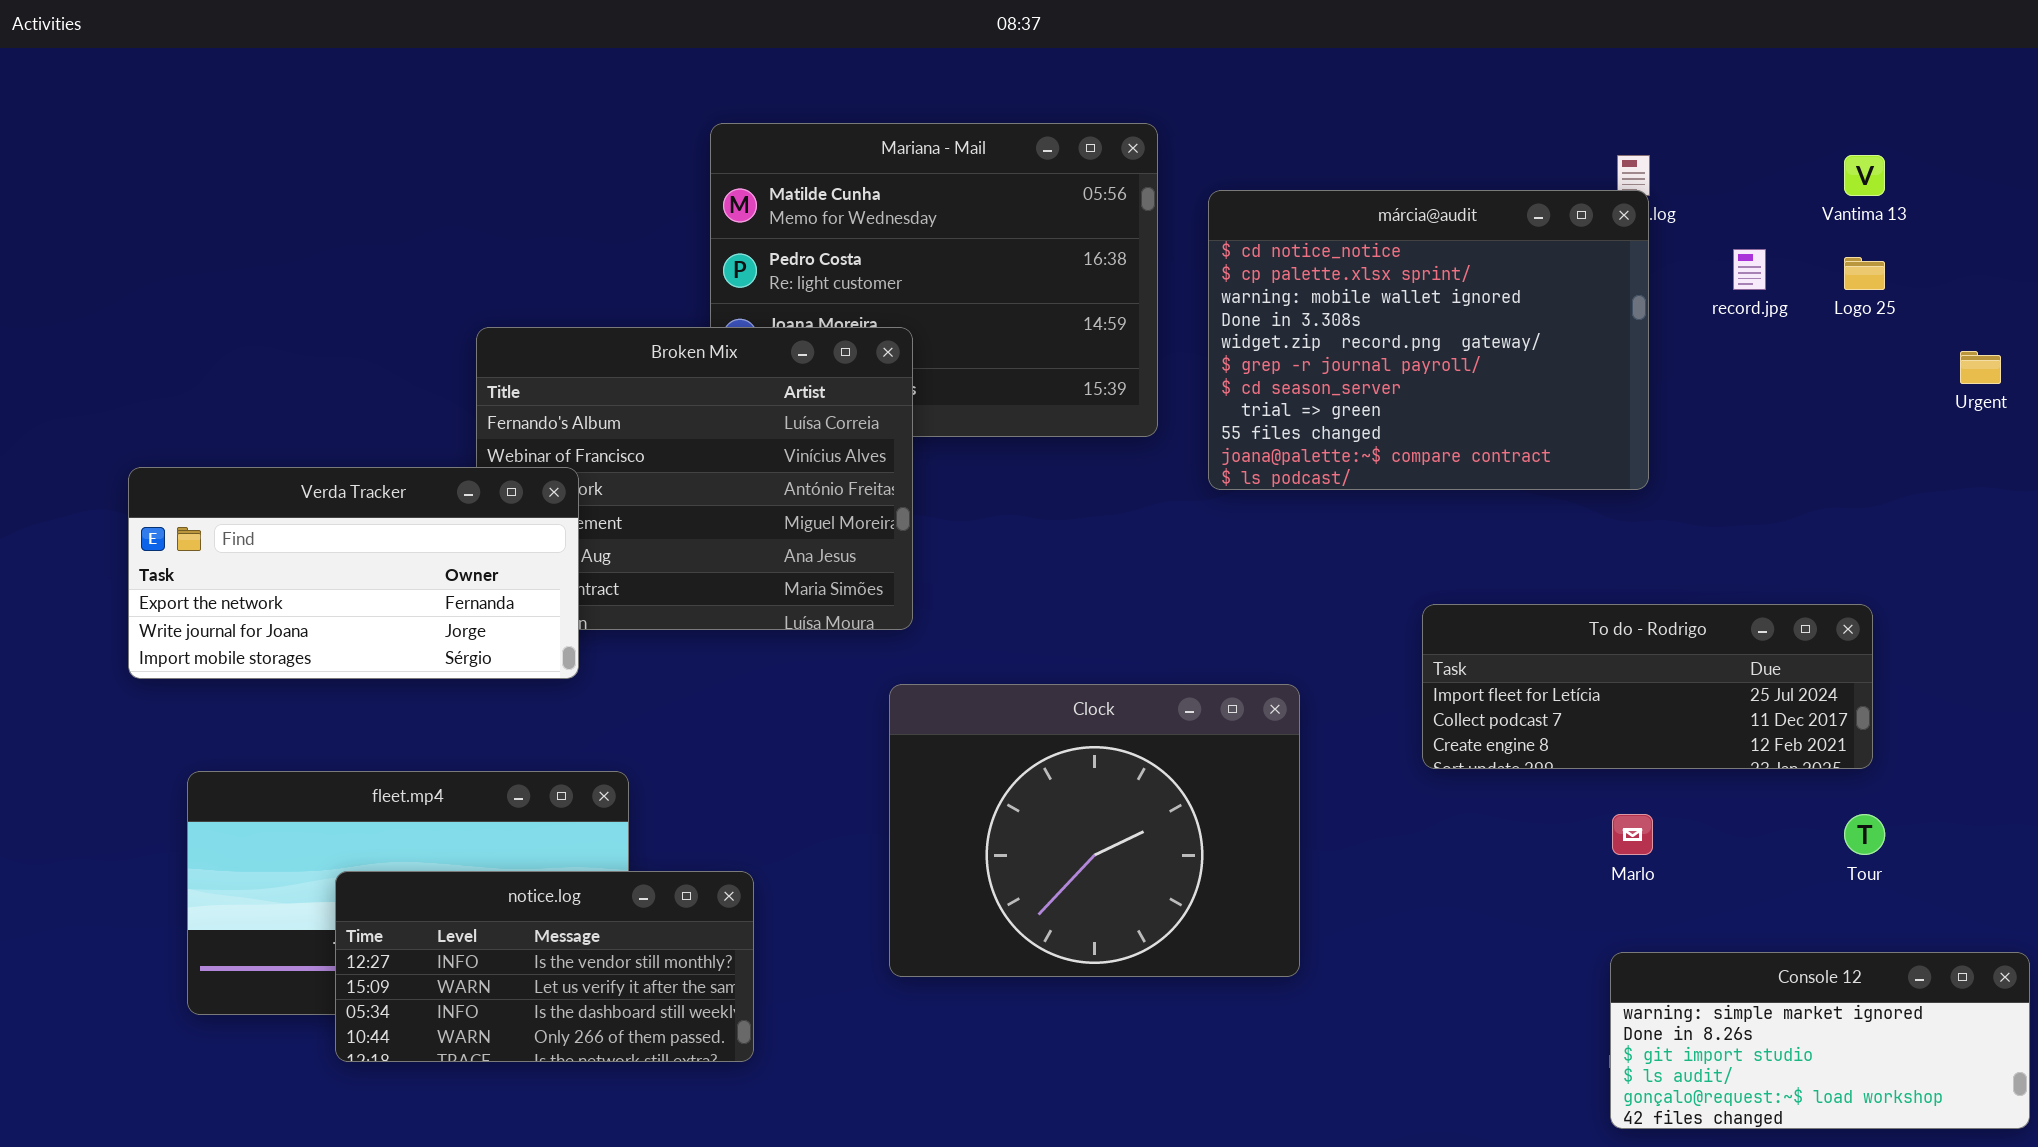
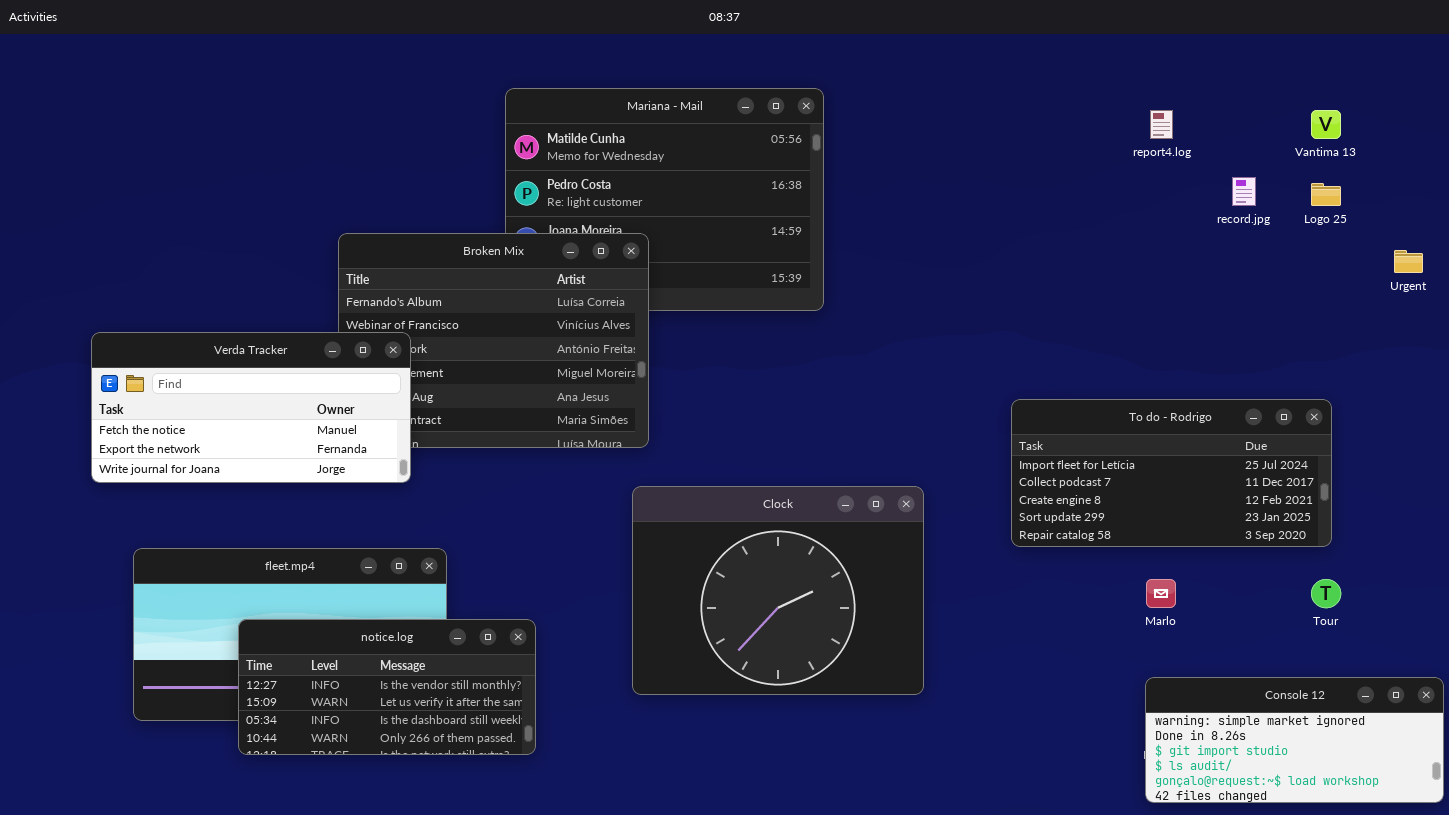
márcia@audit: [1208,190,1649,490] -> none, closed
Verda Tracker: [128,467,579,679] -> [91,332,411,483], scrolled up 1 row
To do - Rodrigo: [1422,604,1873,769] -> [1011,399,1332,547], resized

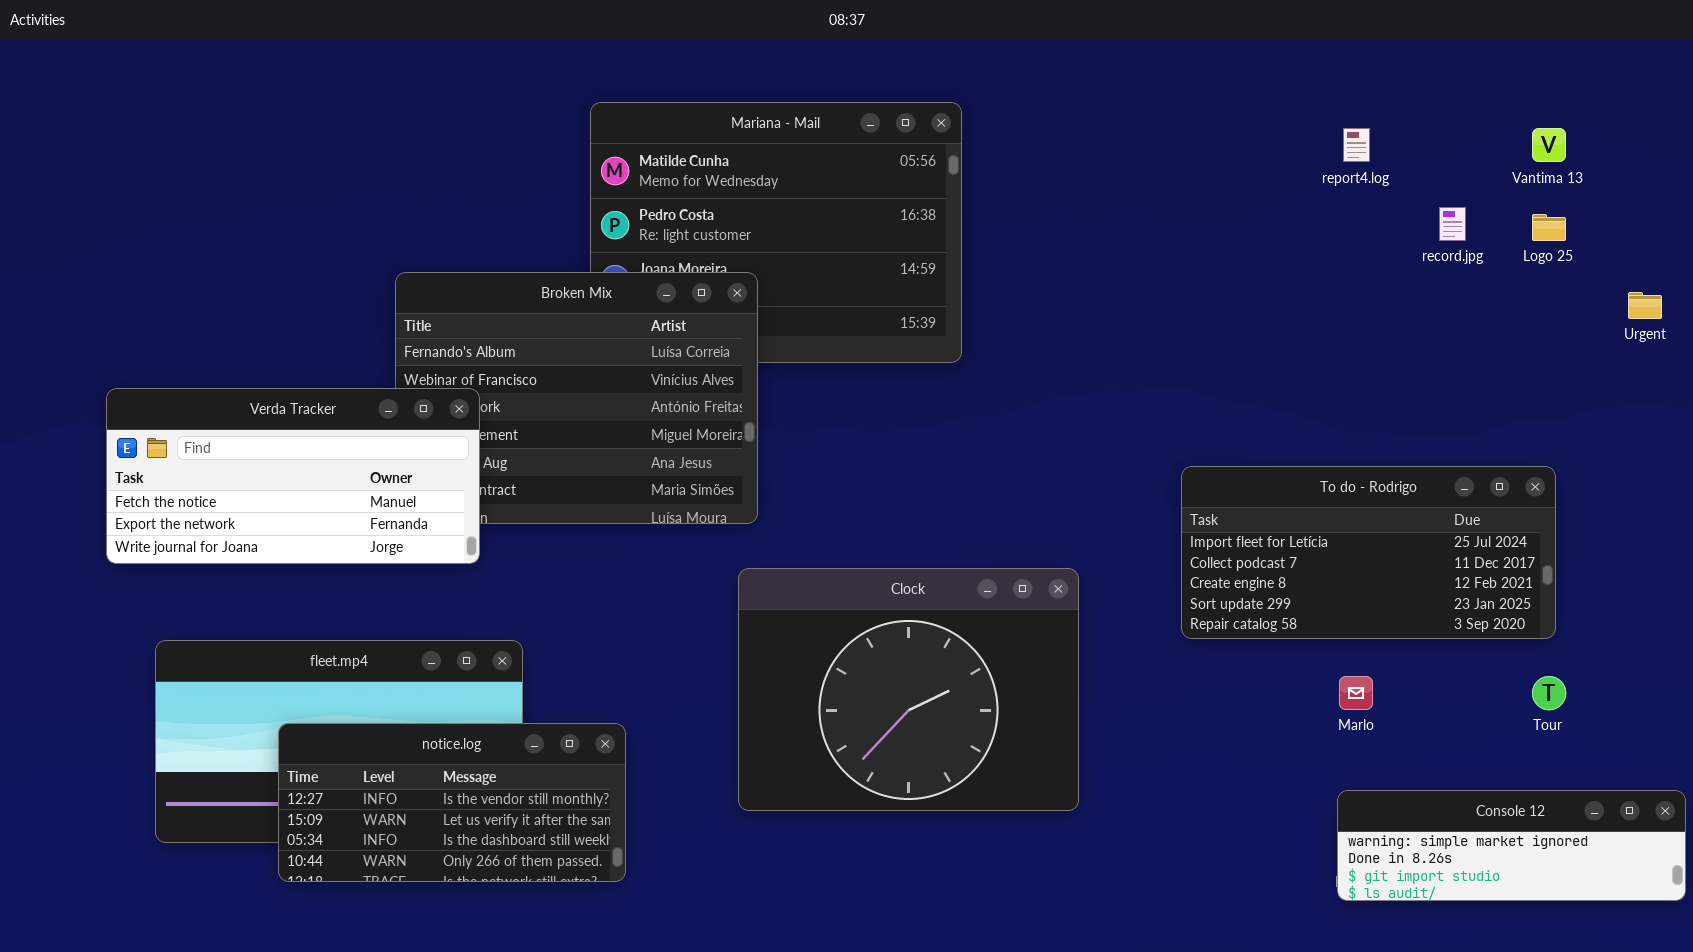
Console 12: [1145,677,1444,803] -> [1337,790,1686,901], resized

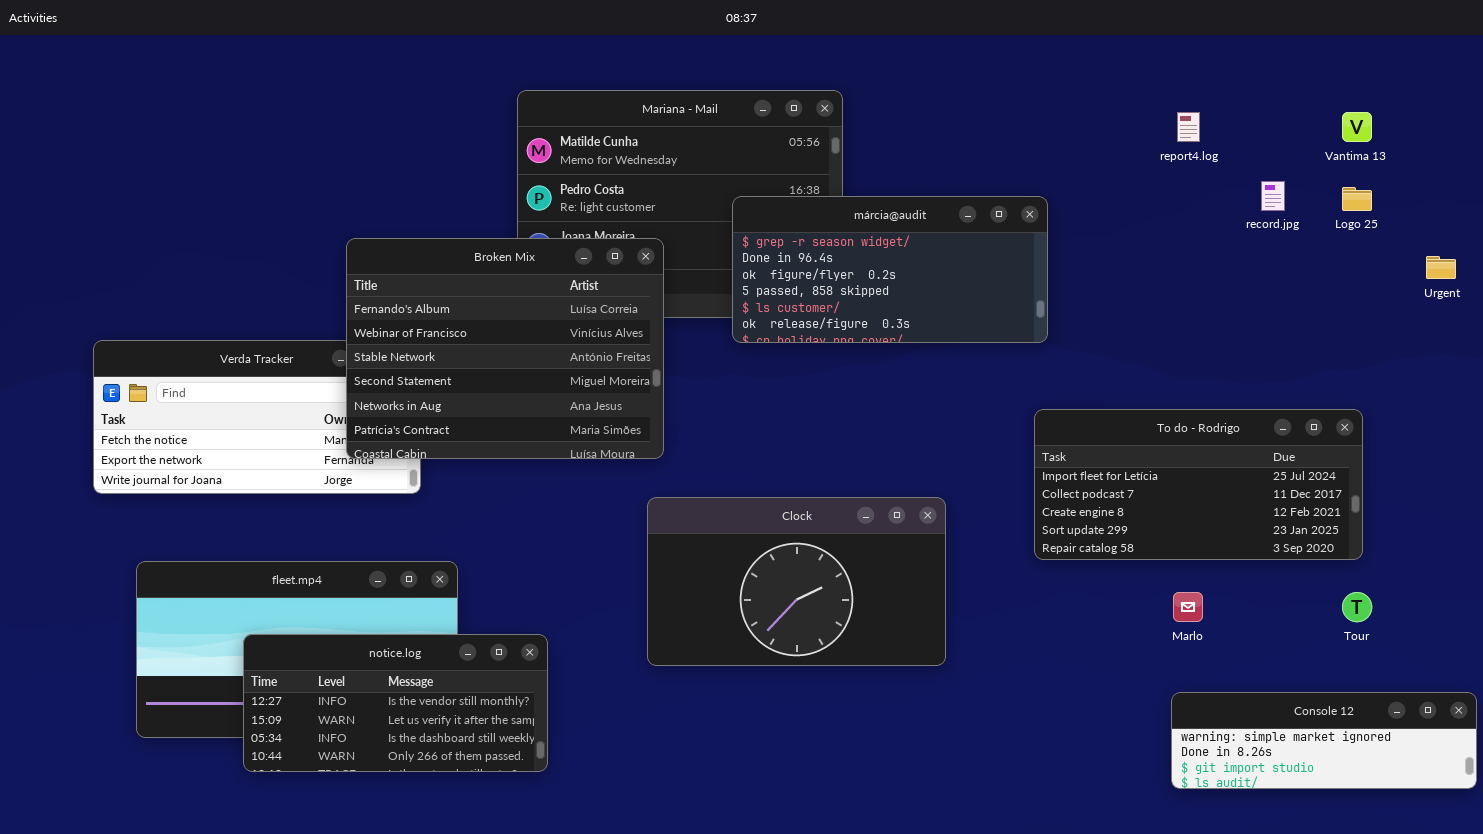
márcia@audit: none -> [732,196,1048,343], opened
Broken Mix: [395,272,758,524] -> [346,238,664,459], raised
Clock: [738,568,1079,811] -> [647,497,946,666], resized

